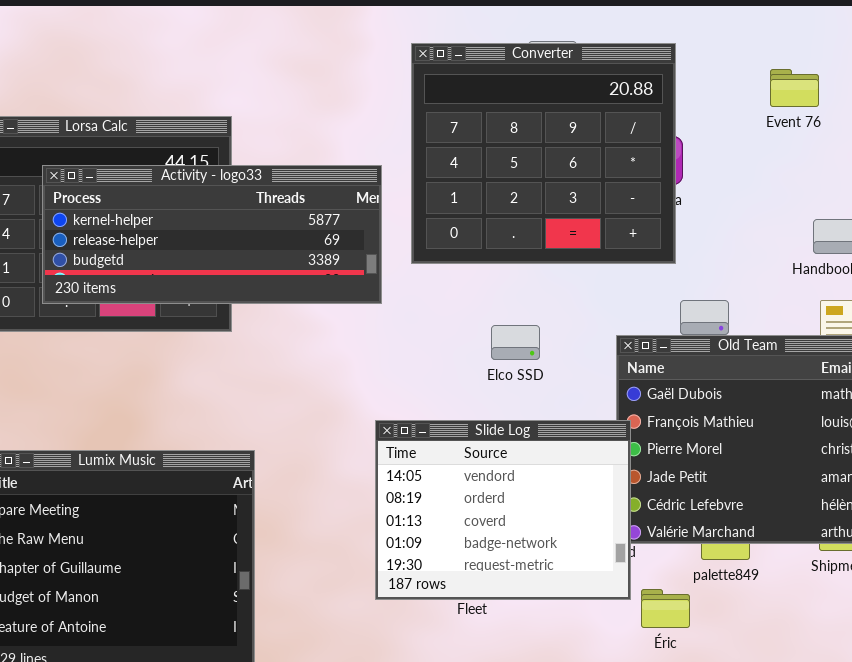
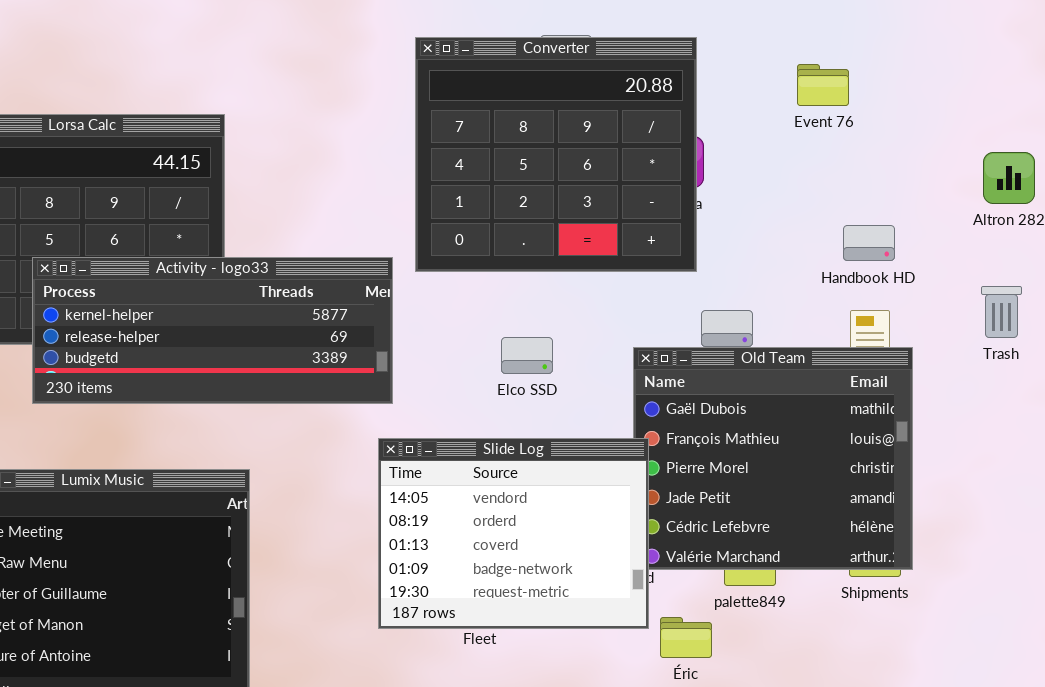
Activity - logo33: [42,165,382,304] -> [32,257,393,404], moved

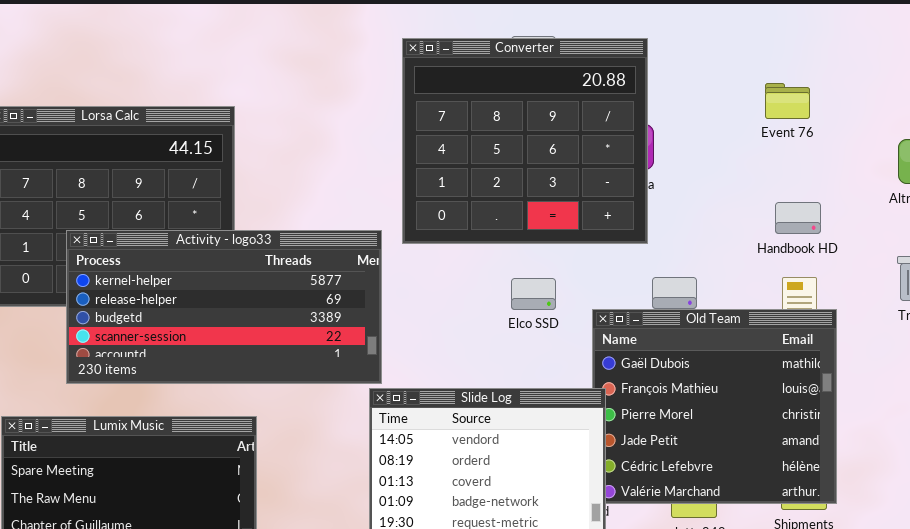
Event 76: [797,64,849,106] -> [765,83,810,119], moved
Activity - logo33: [32,257,393,404] -> [66,230,382,384], resized
Elco SSD: [501,337,553,374] -> [511,278,556,310], moved

